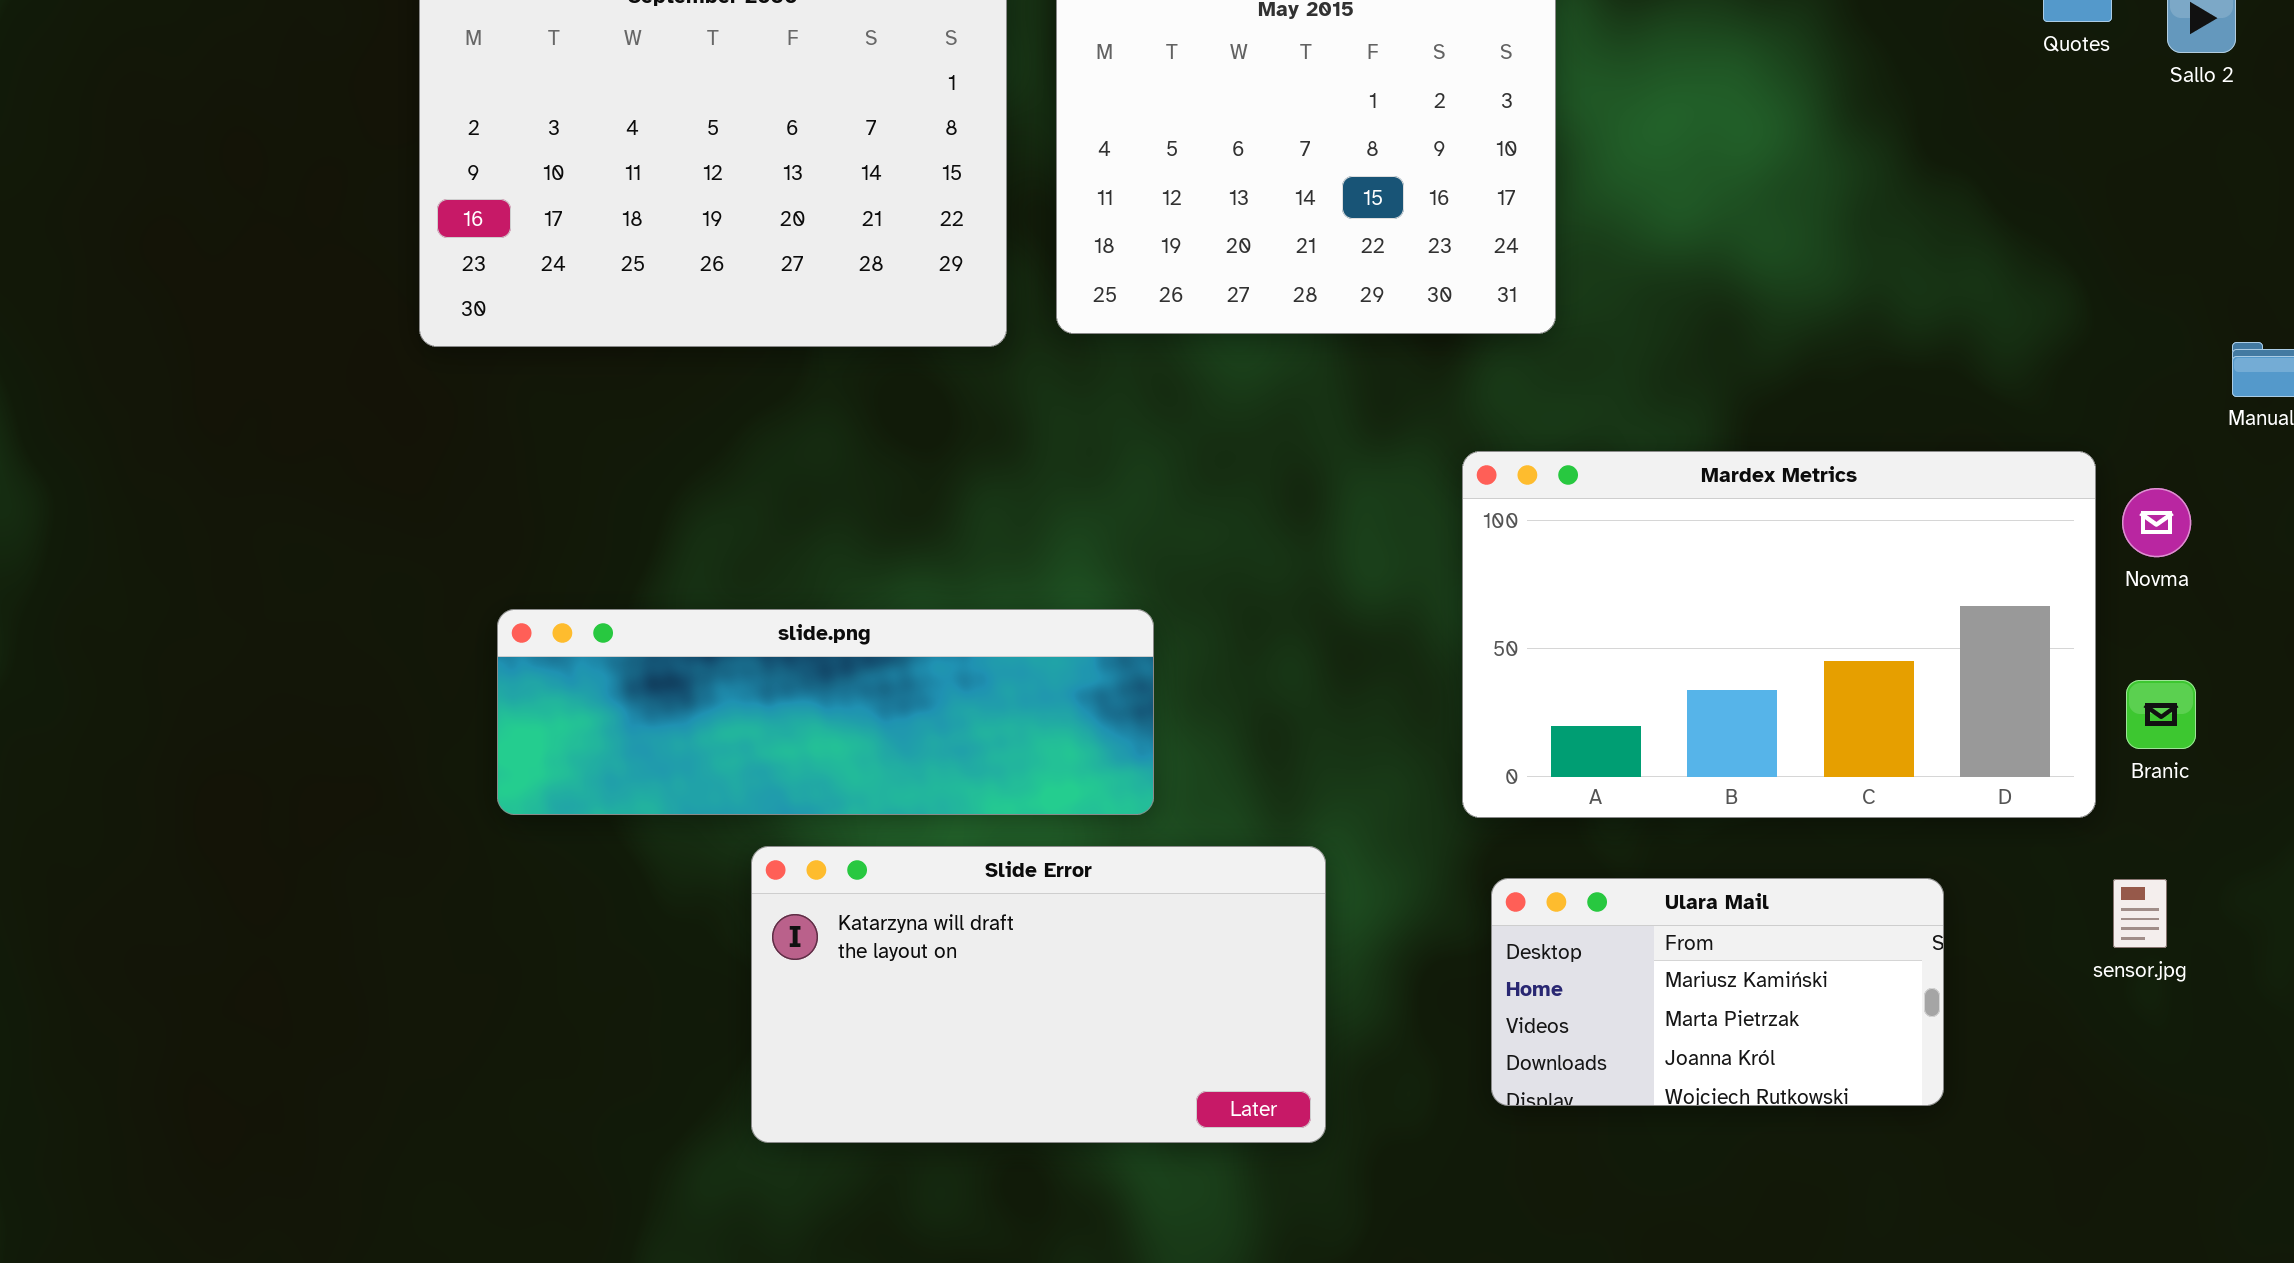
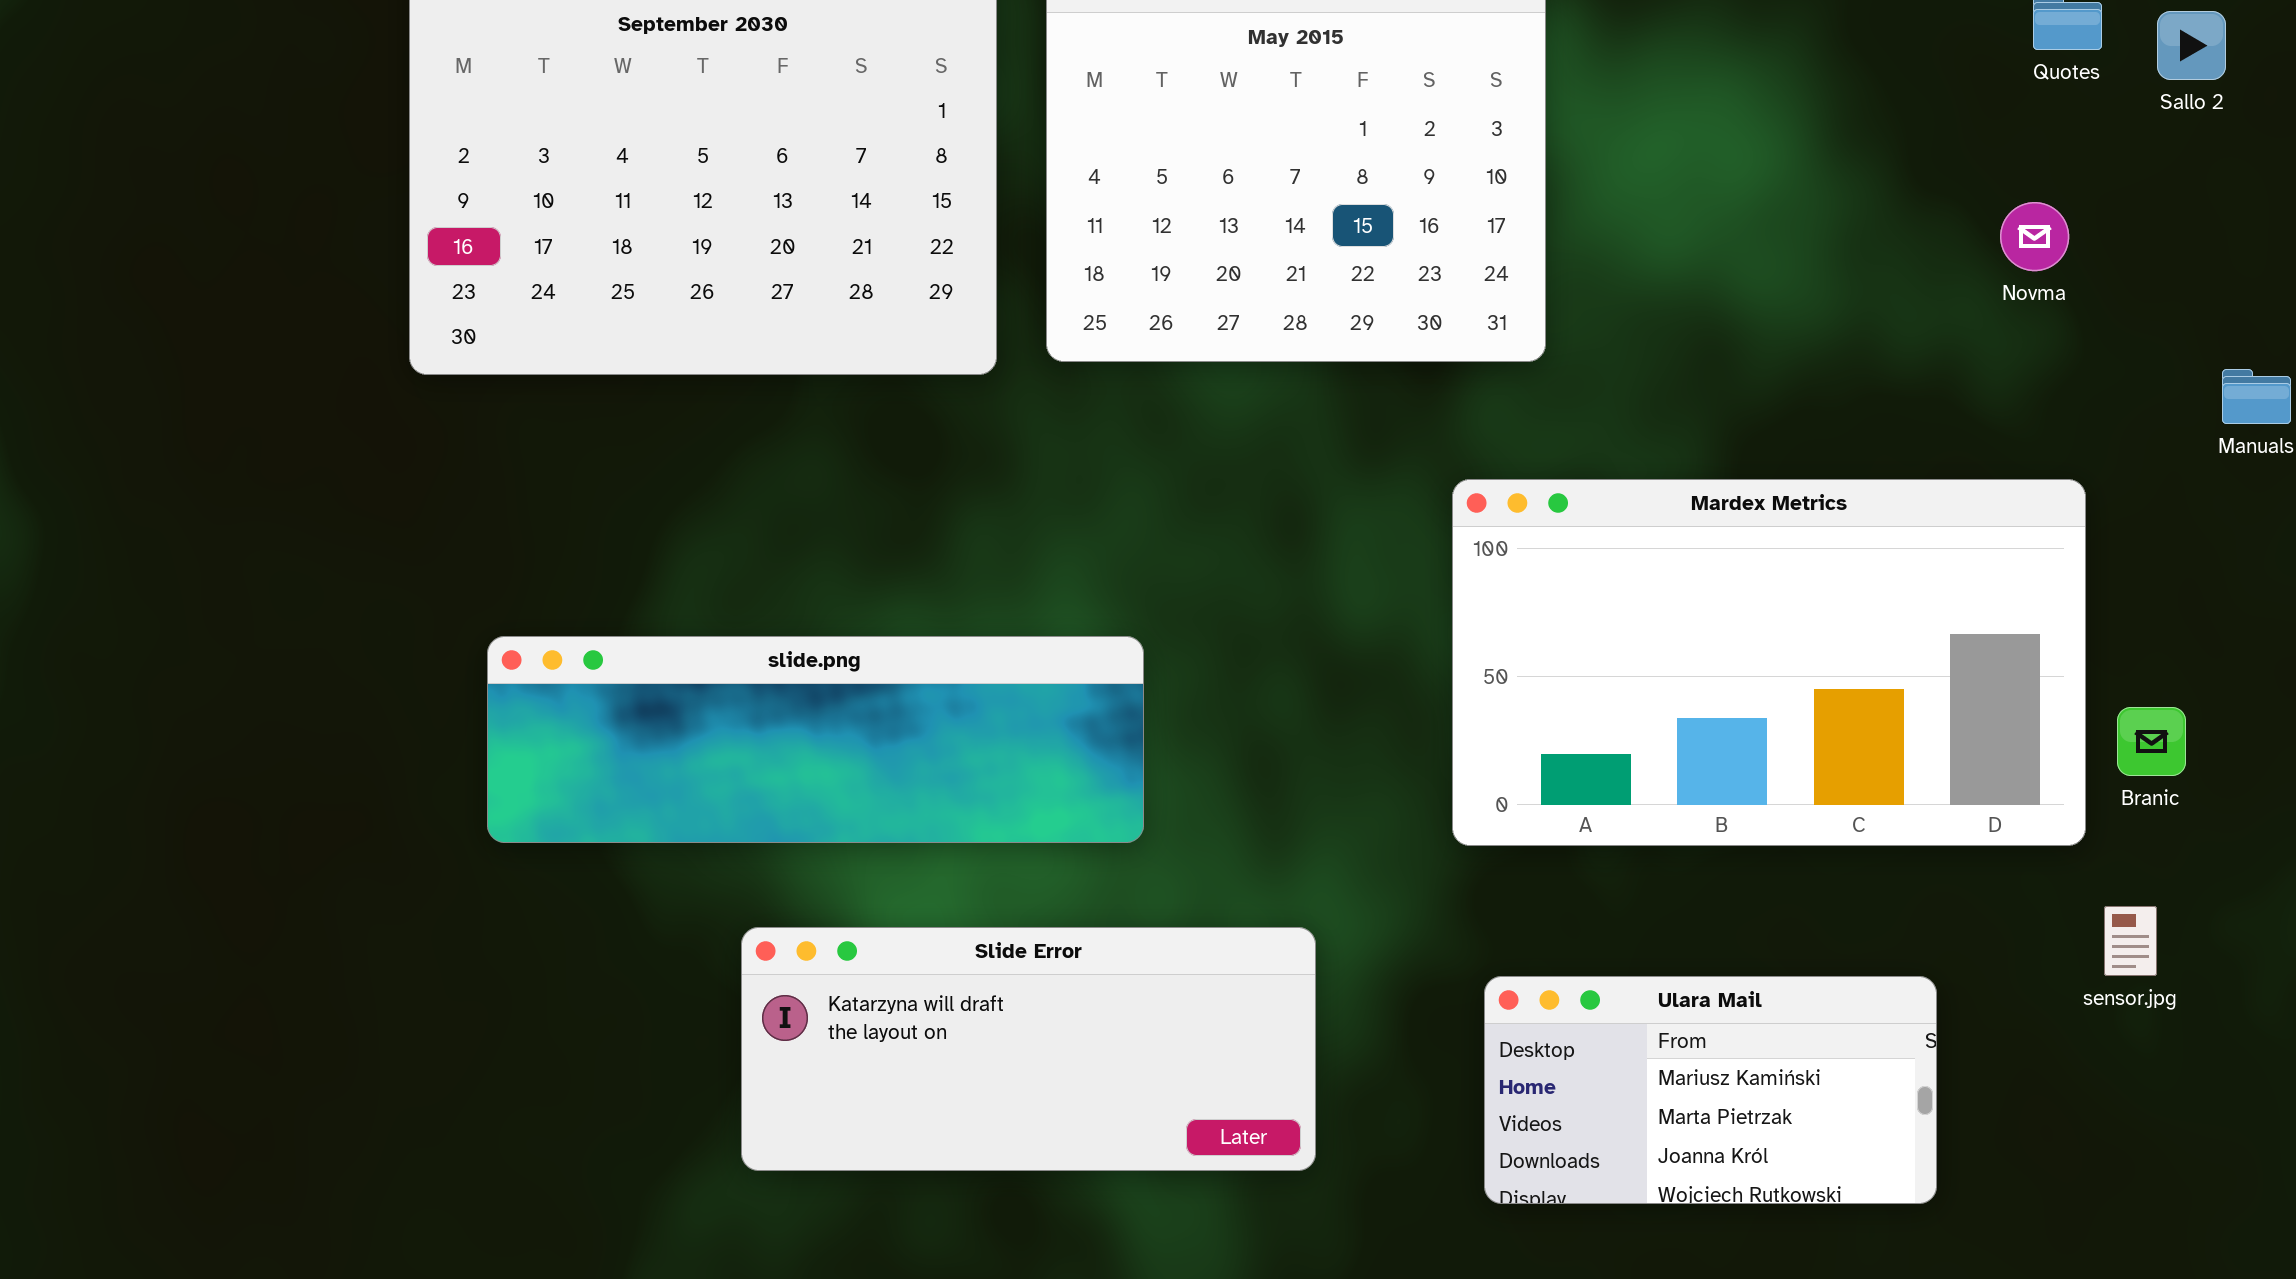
Novma: [2122,488,2191,557] -> [2000,202,2069,271], moved
Slide Error: [751,846,1326,1143] -> [741,927,1316,1171], resized
Ulara Mail: [1491,878,1944,1106] -> [1484,976,1937,1204], moved

